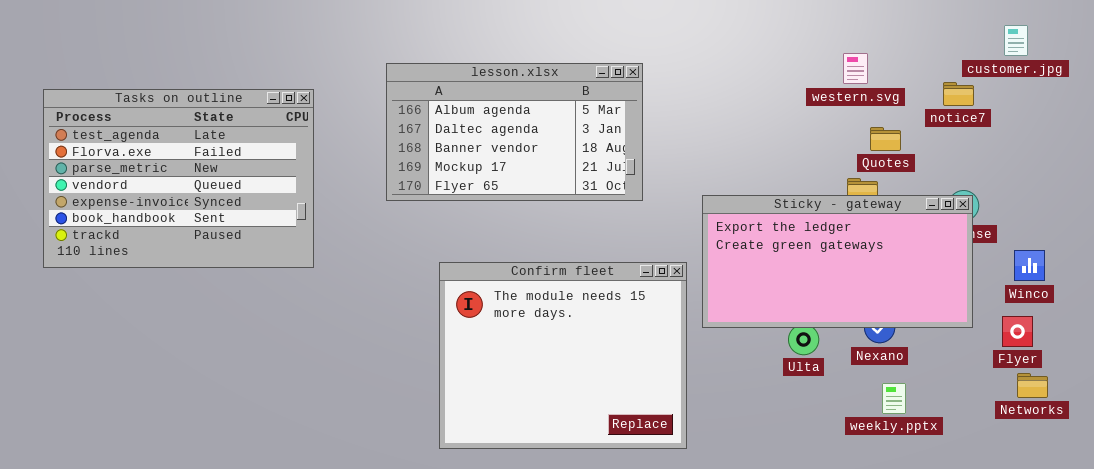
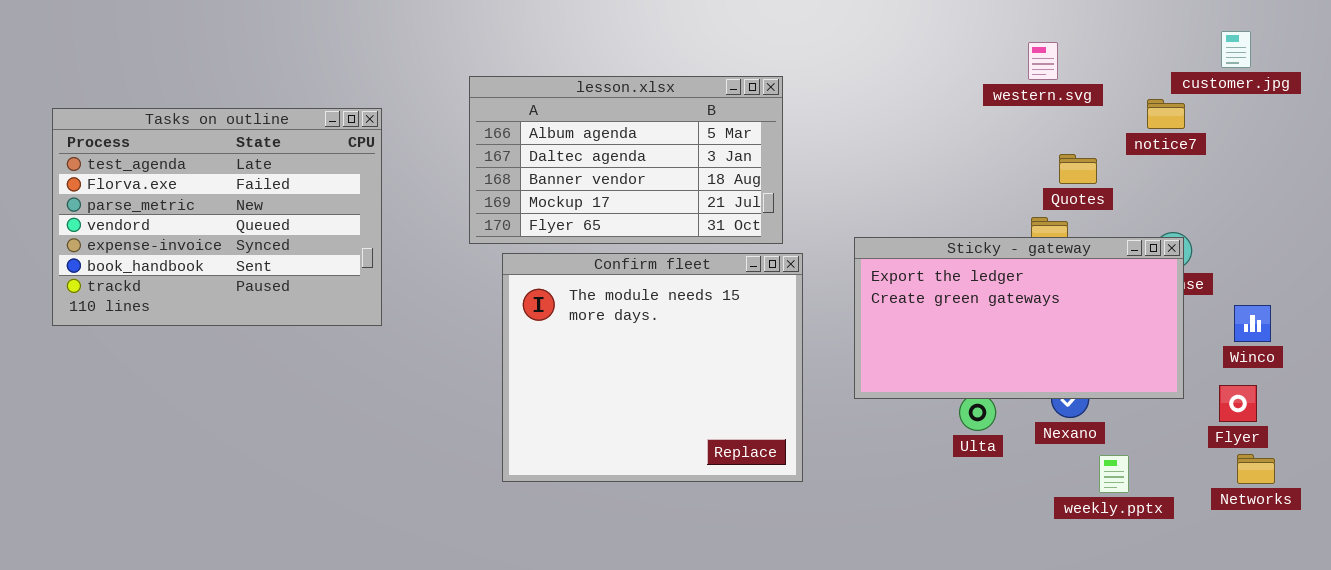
western.svg: [843,53,868,84] -> [1028,42,1058,80], moved
Confirm fleet: [439,262,687,449] -> [502,253,803,482], moved
weekly.pptx: [882,383,906,414] -> [1099,455,1129,493], moved

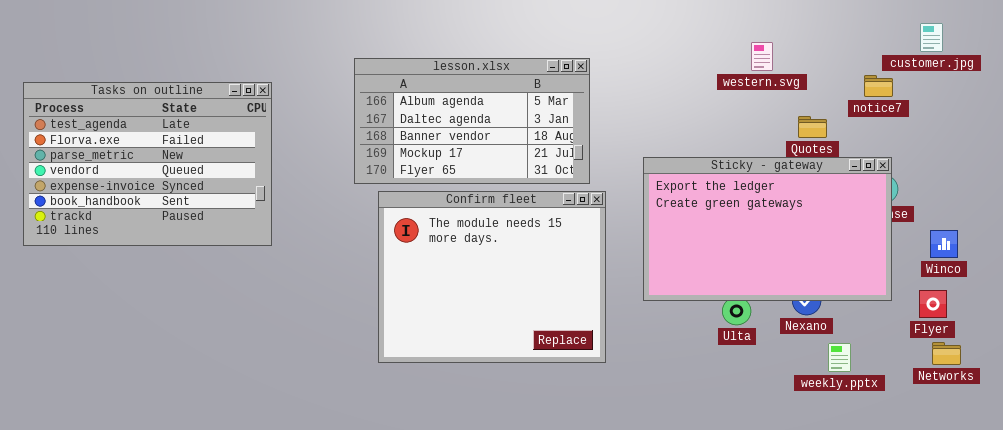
western.svg: [1028,42,1058,80] -> [751,42,773,71], moved
Tasks on outline: [52,108,382,326] -> [23,82,272,246], moved
Sticky - gateway: [854,237,1184,399] -> [643,157,892,301], resized

